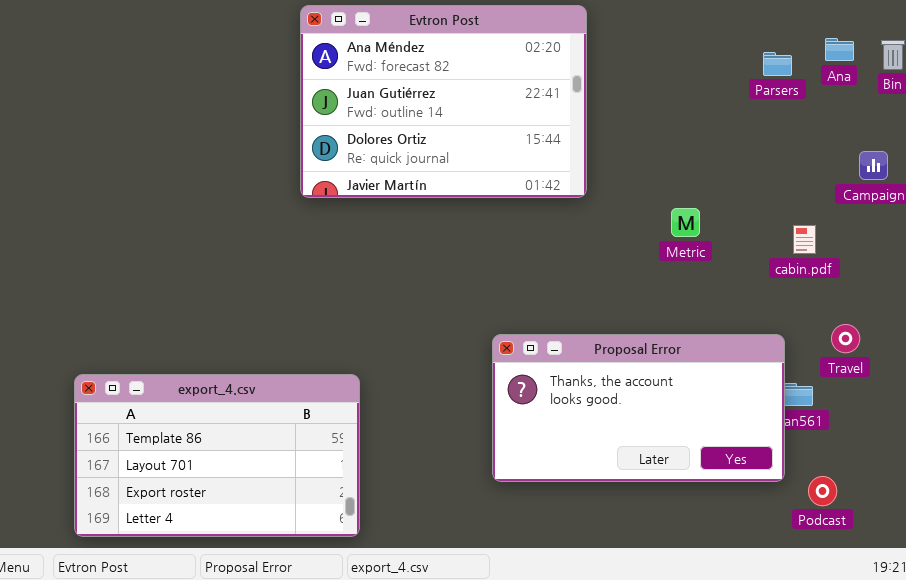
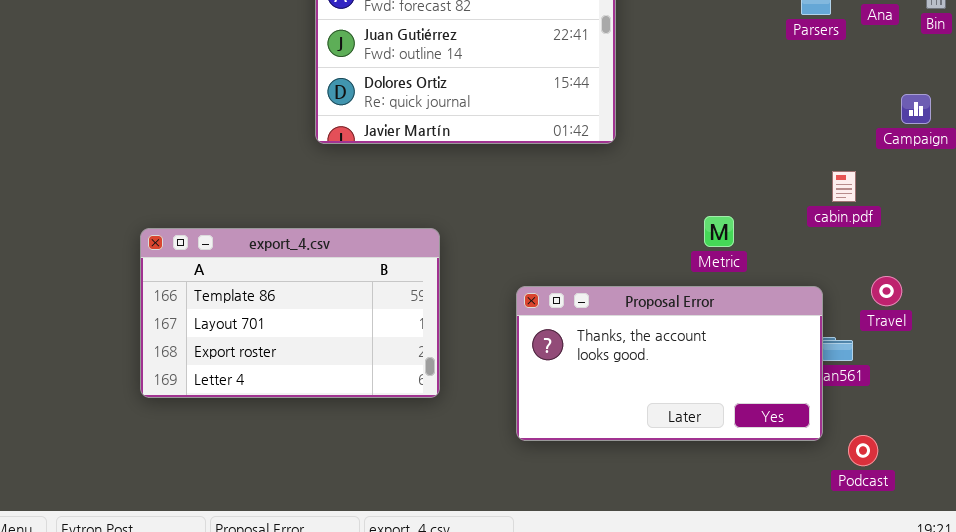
Metric: [671,208,700,237] -> [704,216,734,247], moved
export_4.csv: [74,374,360,537] -> [140,228,440,398], moved

